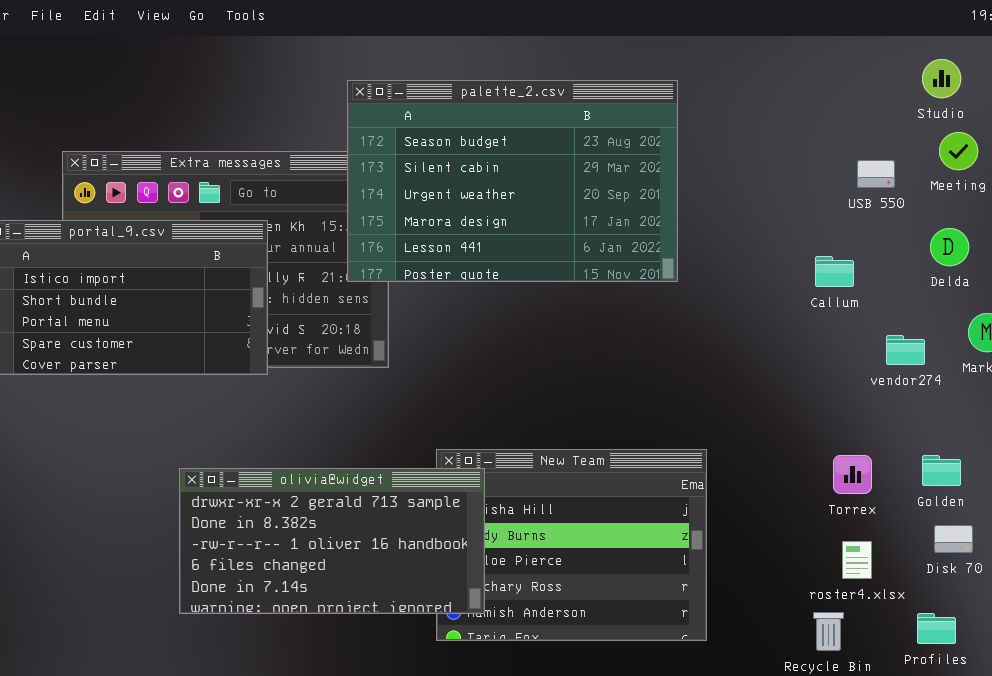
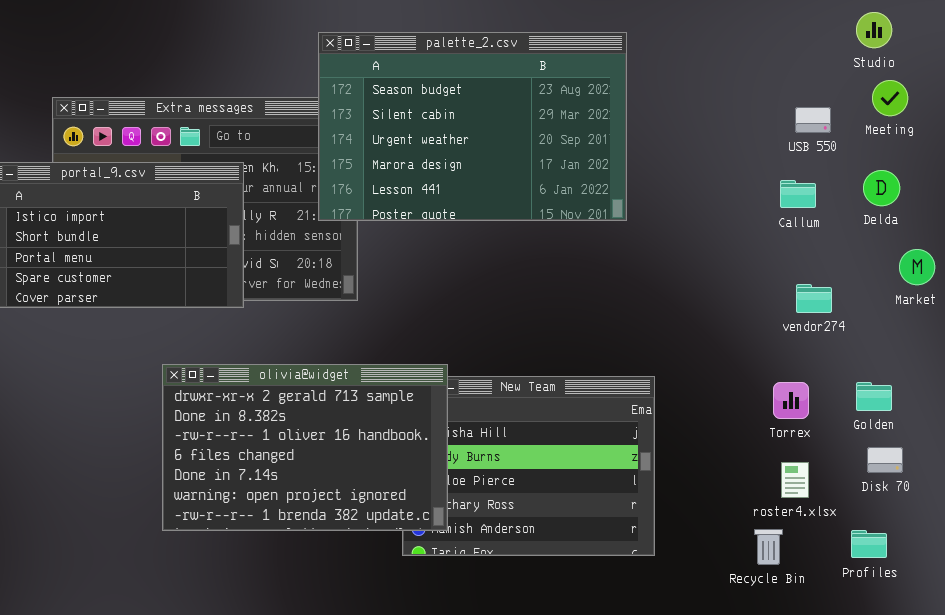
Callum: [815,256,854,287] -> [780,180,816,208], moved
vendor274: [886,335,925,365] -> [796,284,832,313], moved
olivia@widget: [179,468,485,614] -> [162,364,448,531], resized

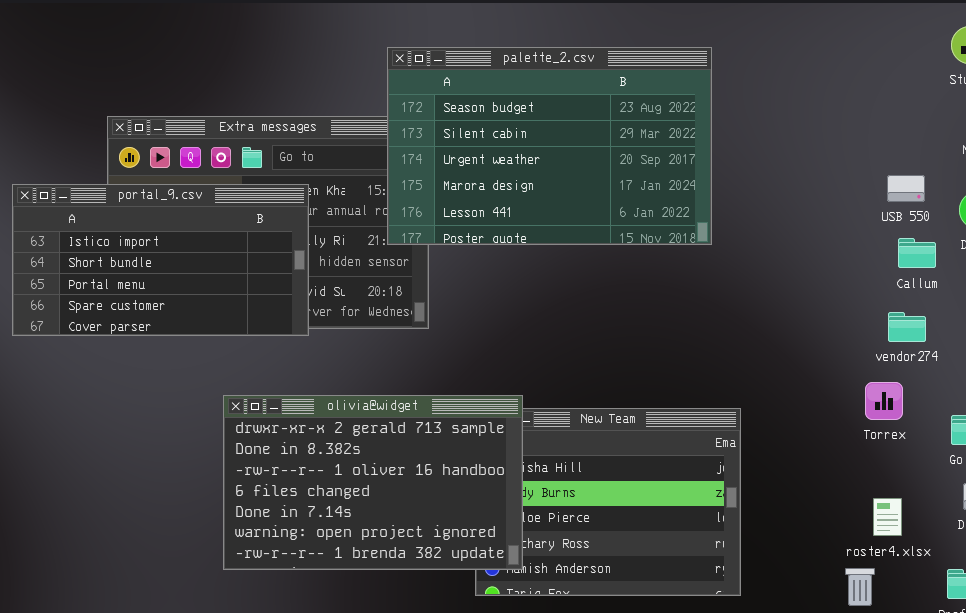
USB 550: [795,107,831,133] -> [887,175,925,202], moved
Callum: [780,180,816,208] -> [898,238,936,268], moved
Torrex: [773,382,809,419] -> [865,382,903,420], moved

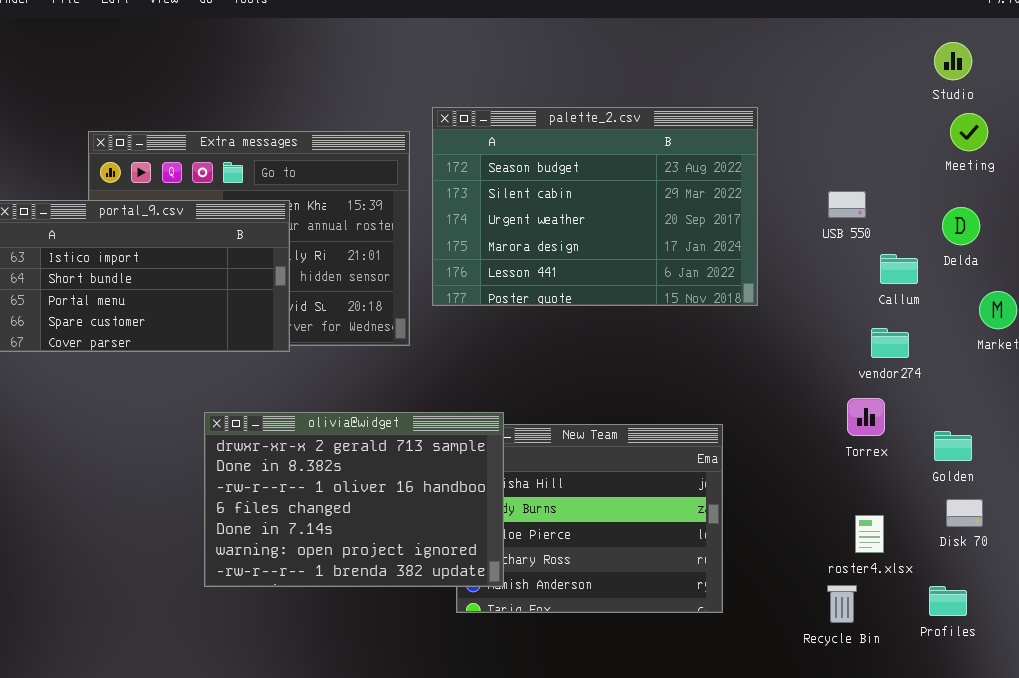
palette_2.csv: [387,47,712,245] -> [432,107,758,306], moved
USB 550: [887,175,925,202] -> [828,191,866,218], moved

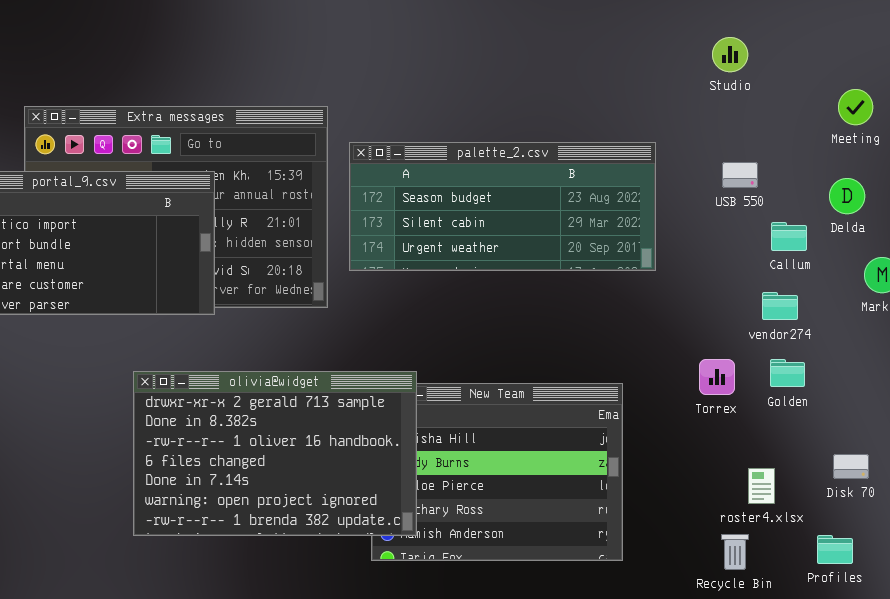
Studio: [934,42,972,80] -> [712,37,748,72], moved
palette_2.csv: [432,107,758,306] -> [349,142,656,271], resized
Torrex: [847,398,885,436] -> [699,359,735,395], moved
Golden: [934,431,972,461] -> [770,359,805,387], moved

